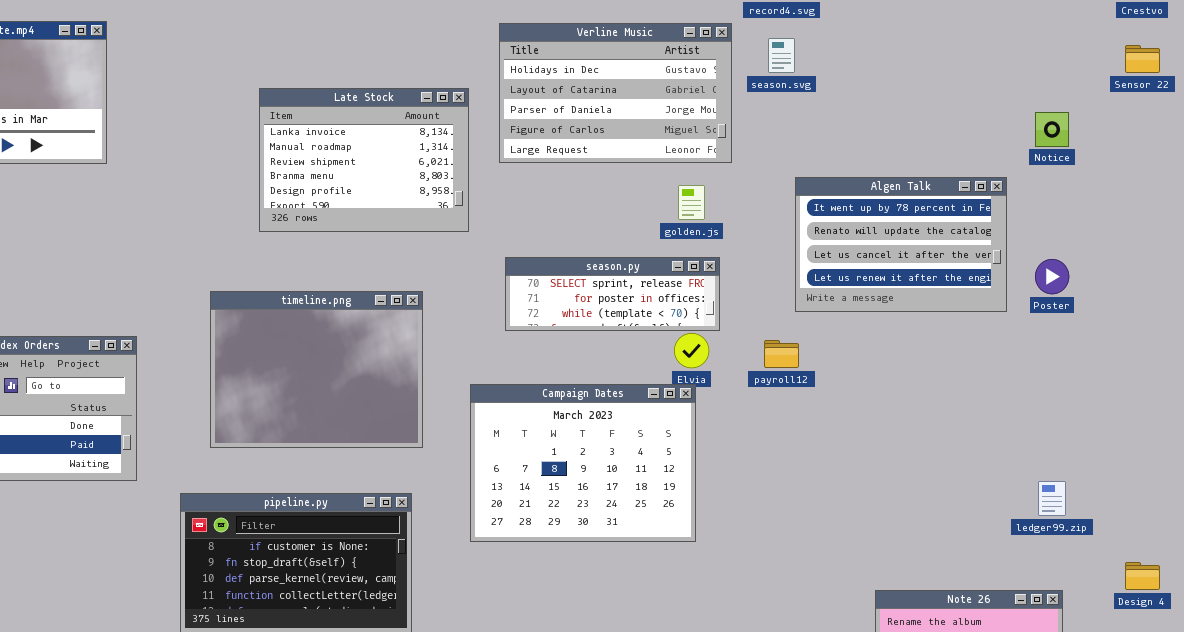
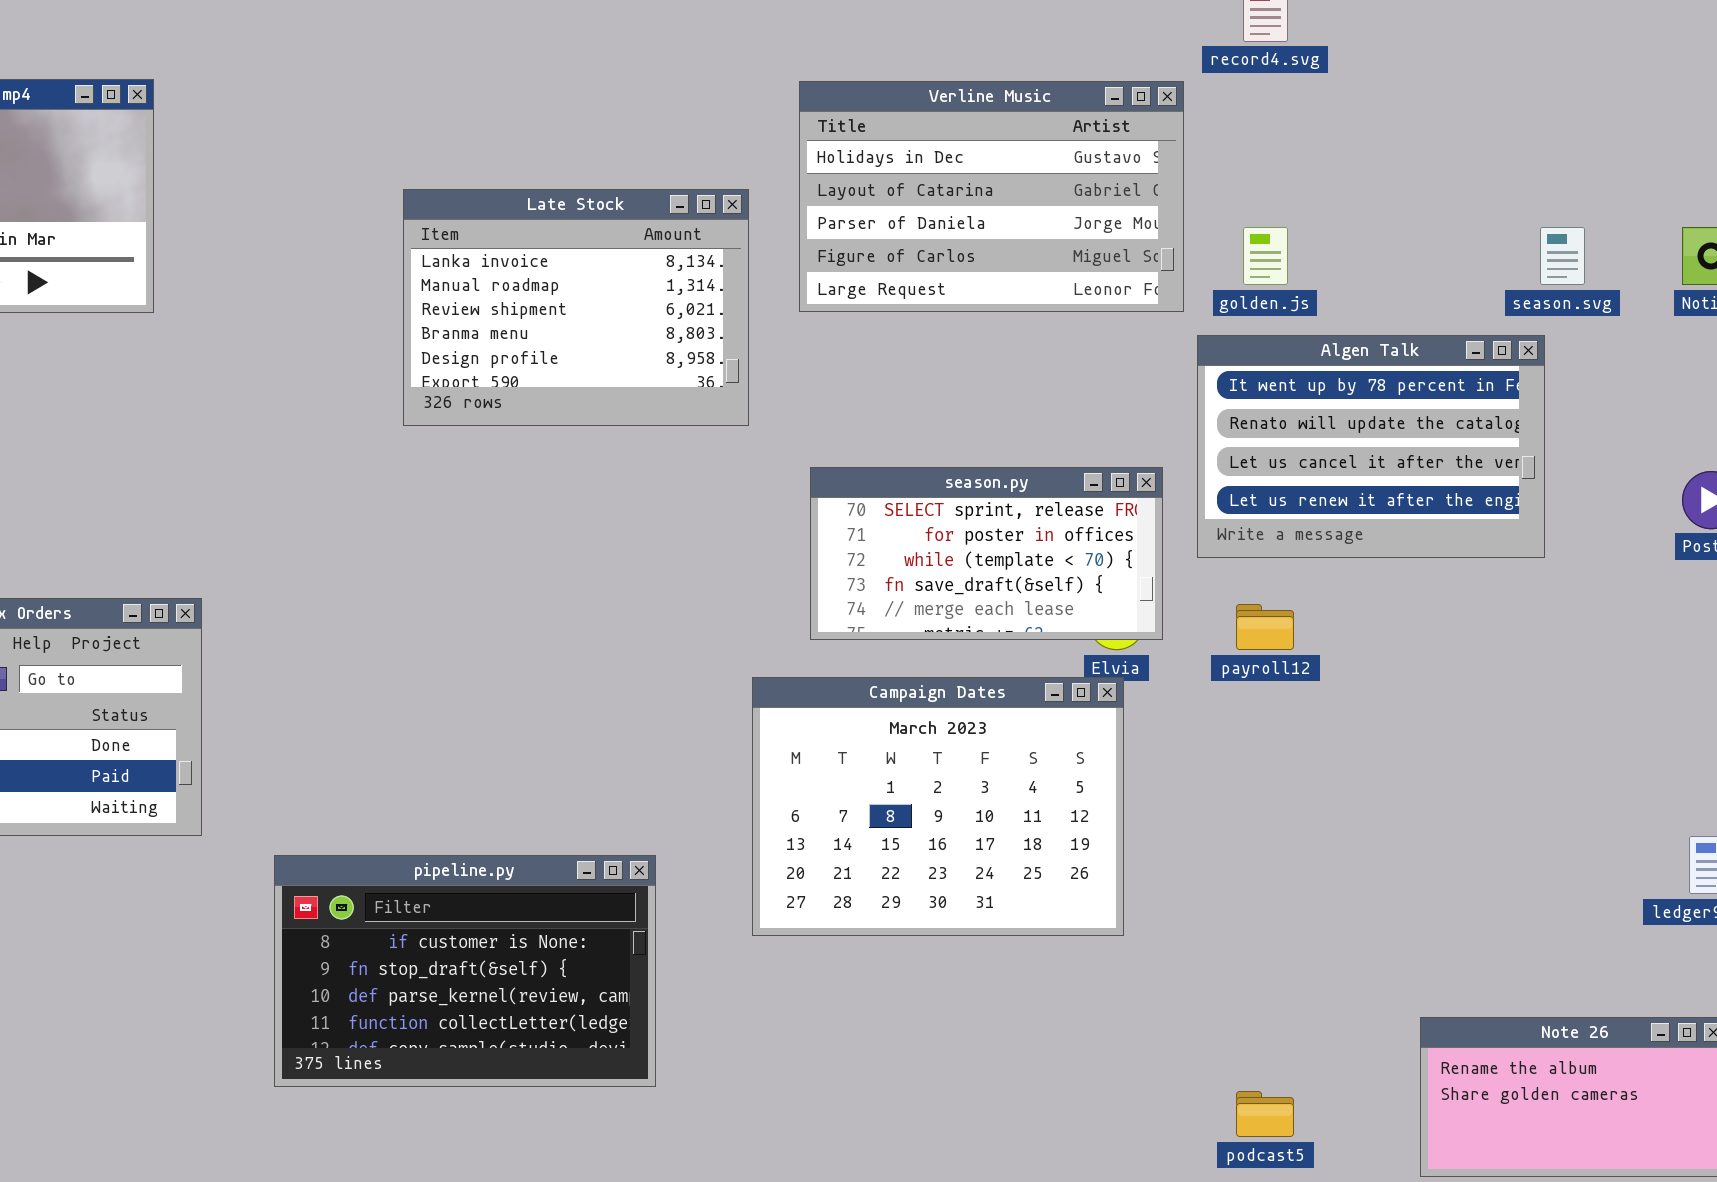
season.svg: [768,38,795,73] -> [1540,227,1585,285], moved
Algen Talk: [795,177,1007,312] -> [1197,335,1545,558], moved
golden.js: [678,185,705,220] -> [1243,227,1288,285], moved
season.py: [505,257,720,331] -> [810,467,1163,640], resized
timeline.png: [210,291,423,448] -> none, closed

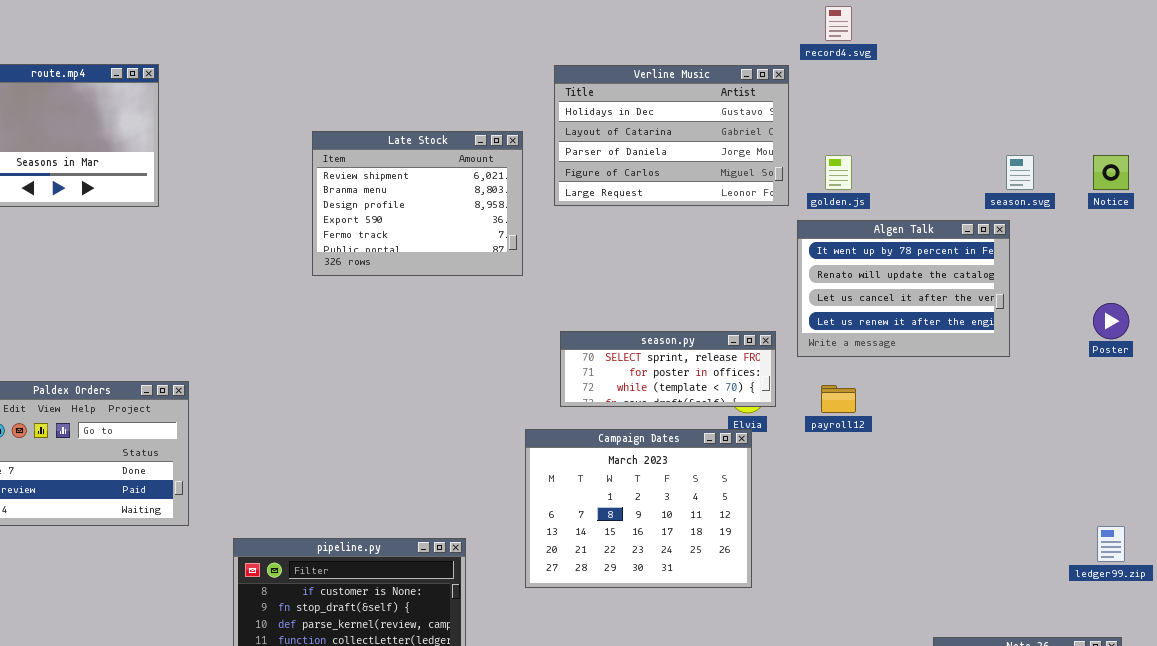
Late Stock: [403,189,749,426] -> [312,131,523,276], scrolled down 2 rows
season.py: [810,467,1163,640] -> [560,331,776,407], resized

